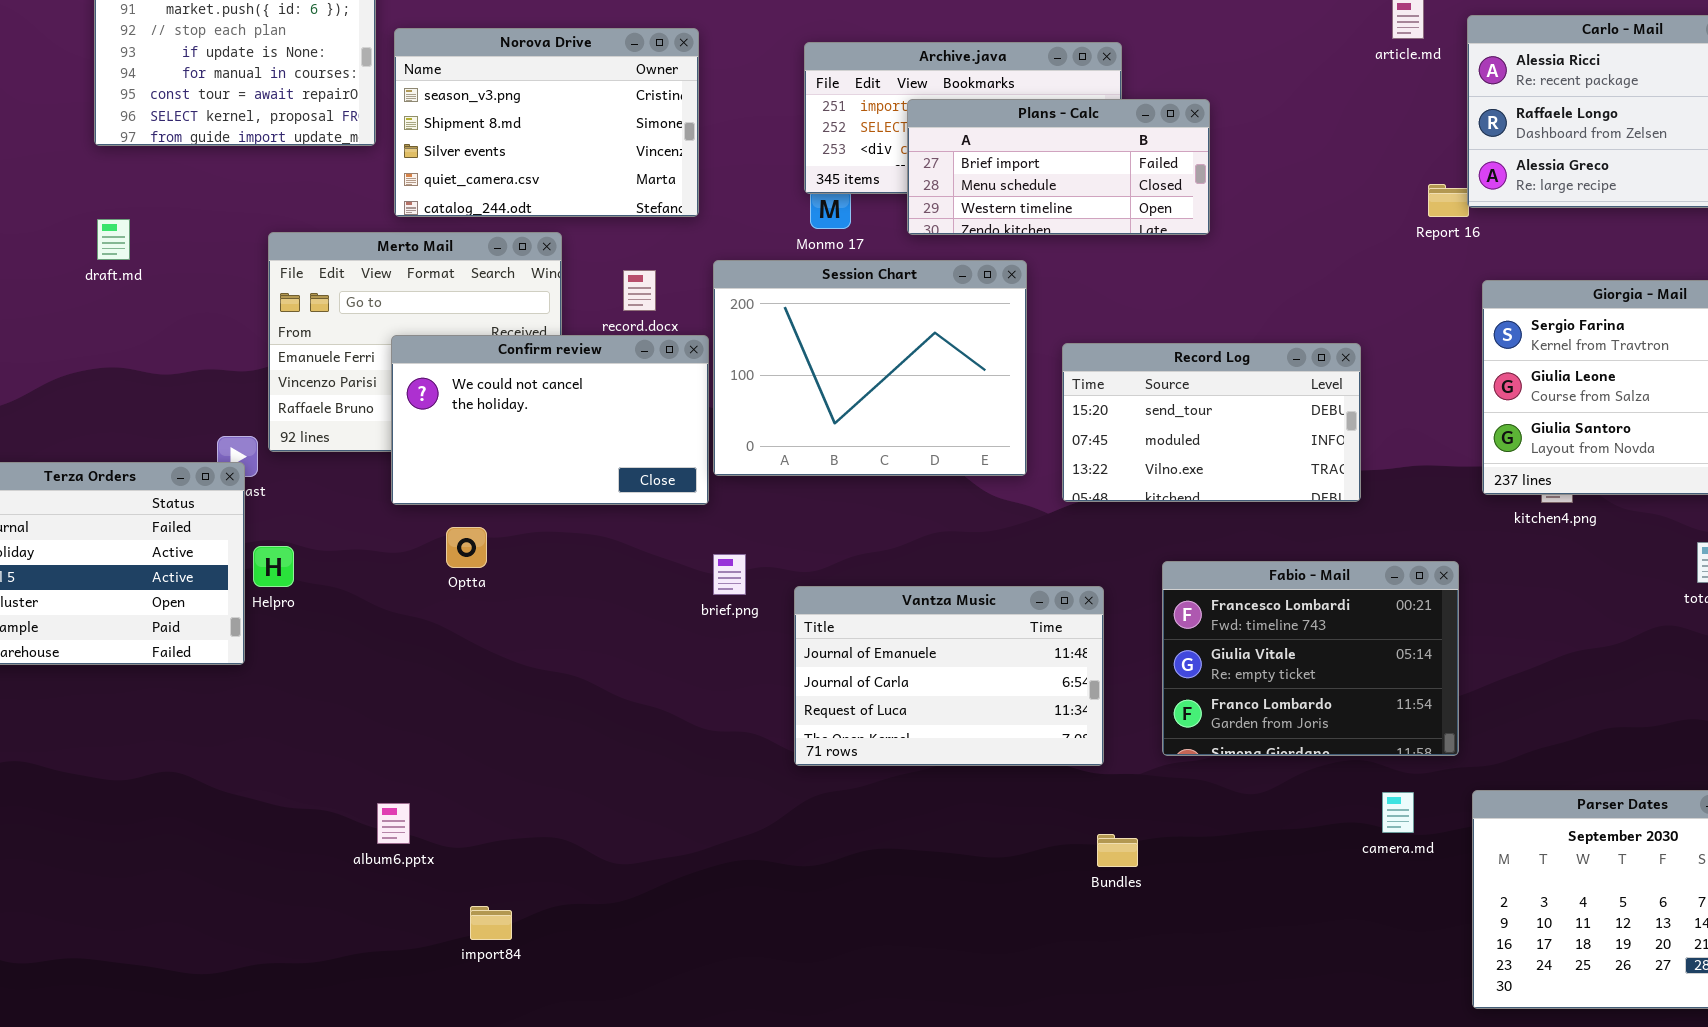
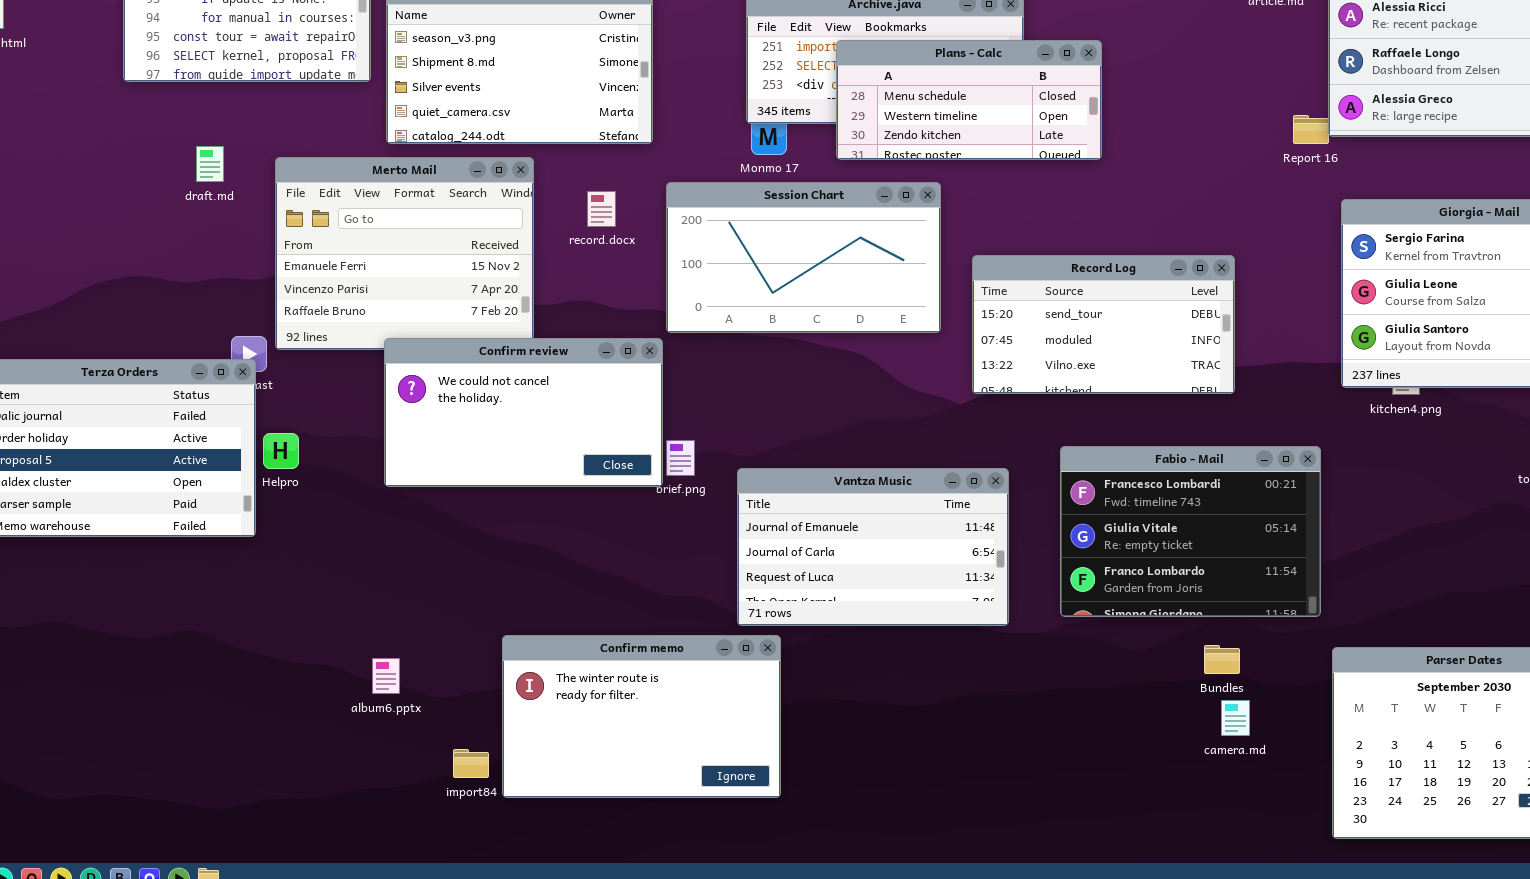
Plans - Calc: [907,99,1210,235] -> [836,40,1102,160], scrolled down 1 row
draft.md: [97,219,130,260] -> [196,146,224,182], moved
Session Chart: [713,260,1027,476] -> [666,182,941,333], resized
Confirm review: [391,335,709,505] -> [384,338,663,487], moved
Confirm memo: none -> [502,635,781,798], opened
camera.md: [1382,792,1414,833] -> [1221,700,1250,736], moved
Bundles: [1097,834,1138,867] -> [1204,645,1240,674], moved

